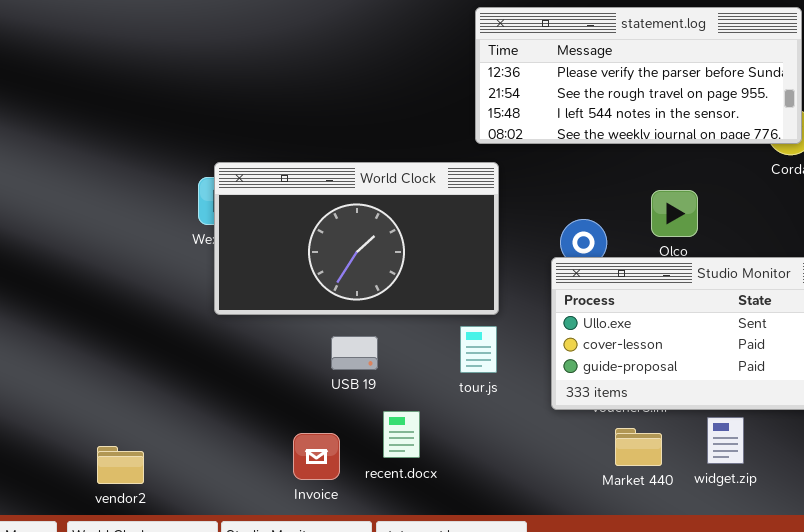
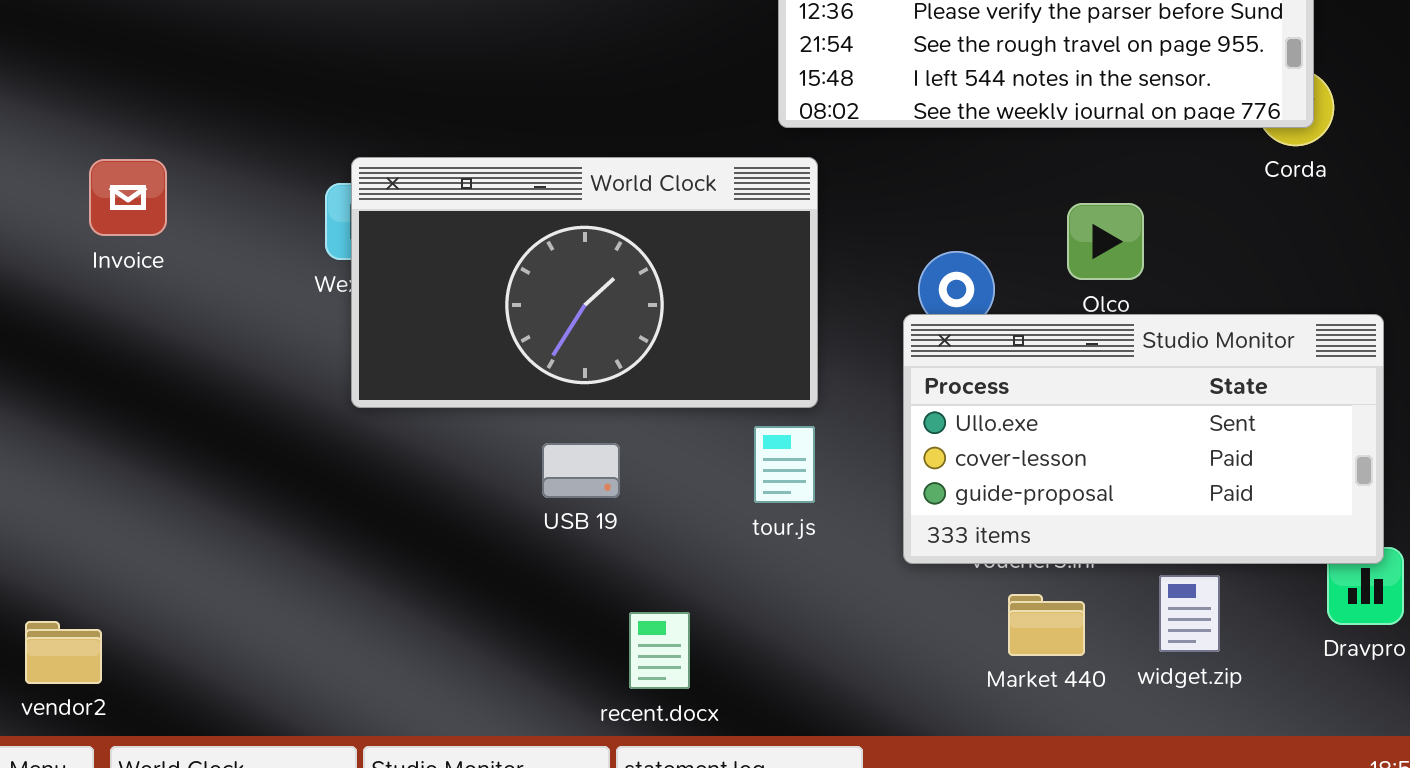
recent.docx: [383,411,420,458] -> [629,612,690,689], moved
Invoice: [293,433,340,480] -> [89,159,167,236], moved
vendor2: [97,446,144,484] -> [25,621,102,684], moved

